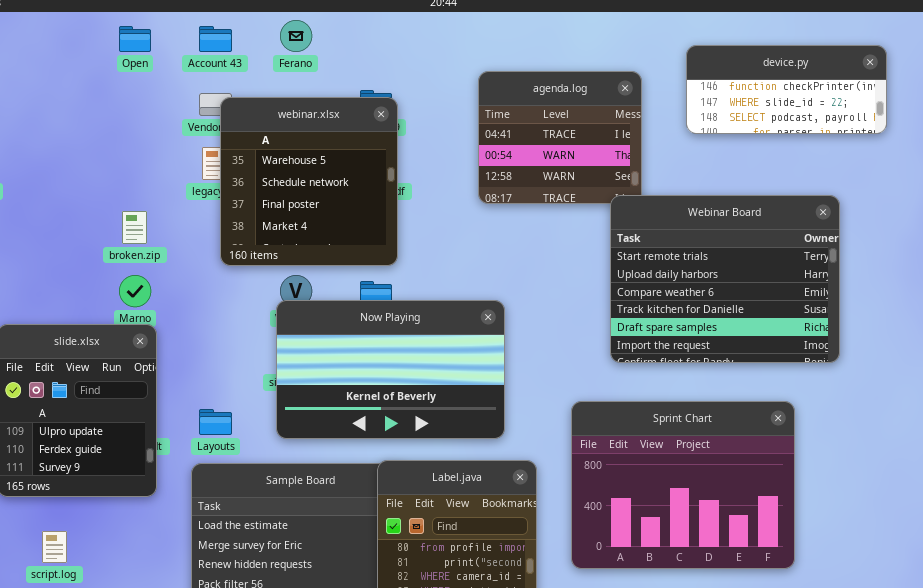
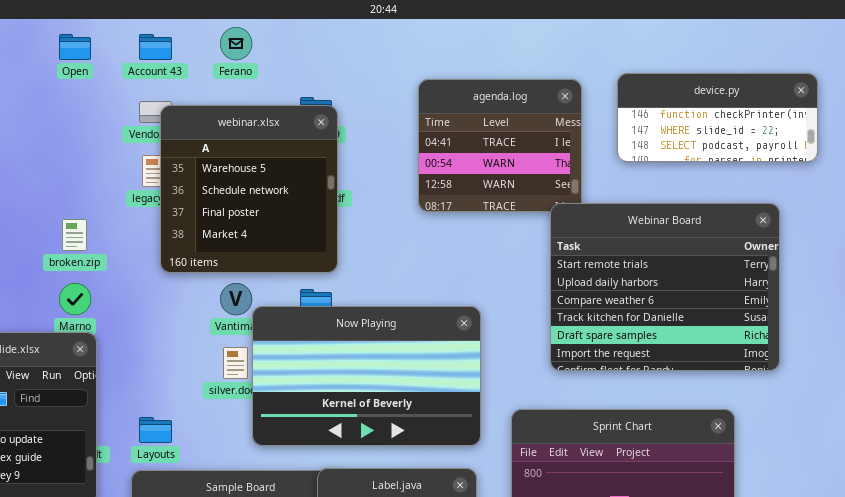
device.py: [686,45,887,134] -> [617,73,818,162], moved
Now Playing: [276,300,505,439] -> [252,306,481,446], moved

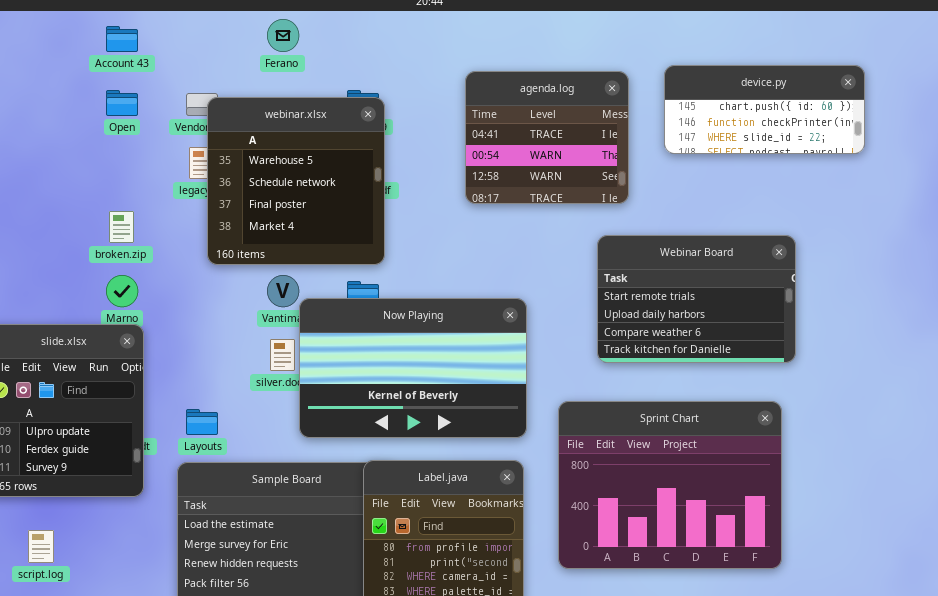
Open: [59,34,91,60] -> [106,90,138,116], moved
Account 43: [139,34,172,60] -> [106,26,138,52], moved
device.py: [617,73,818,162] -> [664,65,865,154], scrolled up 1 row
Webinar Board: [550,203,780,371] -> [597,235,796,363], resized

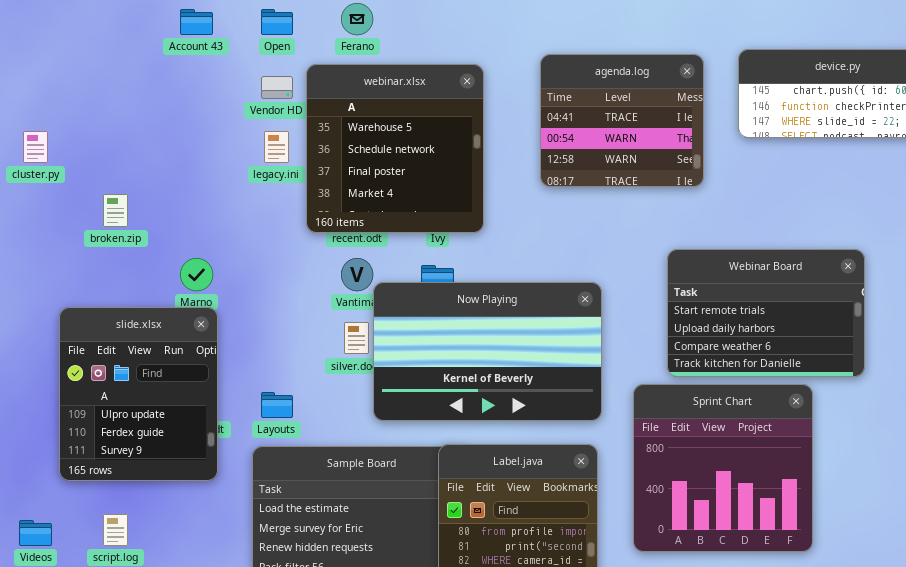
Open: [106,90,138,116] -> [261,9,293,35], moved
webinar.xlsx: [207,97,385,265] -> [306,64,484,233], moved
broken.zip: [109,211,134,243] -> [103,194,128,227], moved
Webinar Board: [597,235,796,363] -> [667,249,865,377], moved
Sprint Chart: [558,401,782,569] -> [633,384,813,552], resized

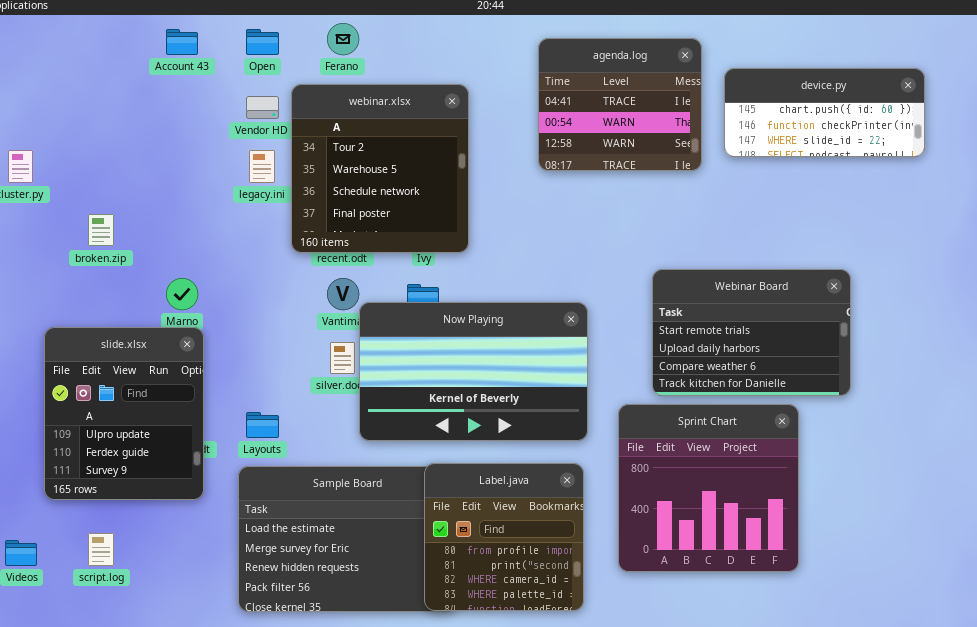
agenda.log: [540,54,704,187] -> [538,38,702,171], moved
webinar.xlsx: [306,64,484,233] -> [291,84,469,253], scrolled up 1 row

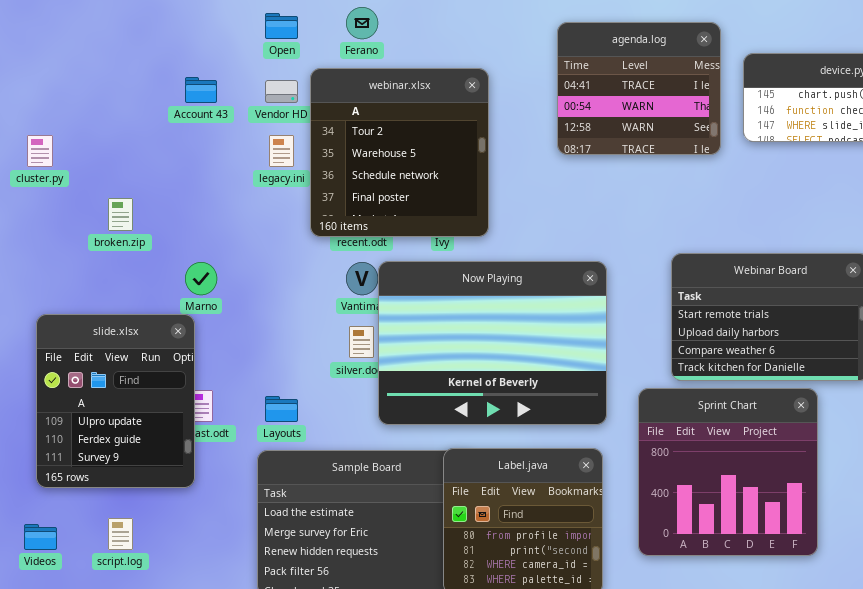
Account 43: [166,29,198,55] -> [185,77,217,103], moved
Now Playing: [359,302,588,441] -> [378,261,607,425], resized
slide.xlsx: [44,327,204,500] -> [36,314,195,488], moved

